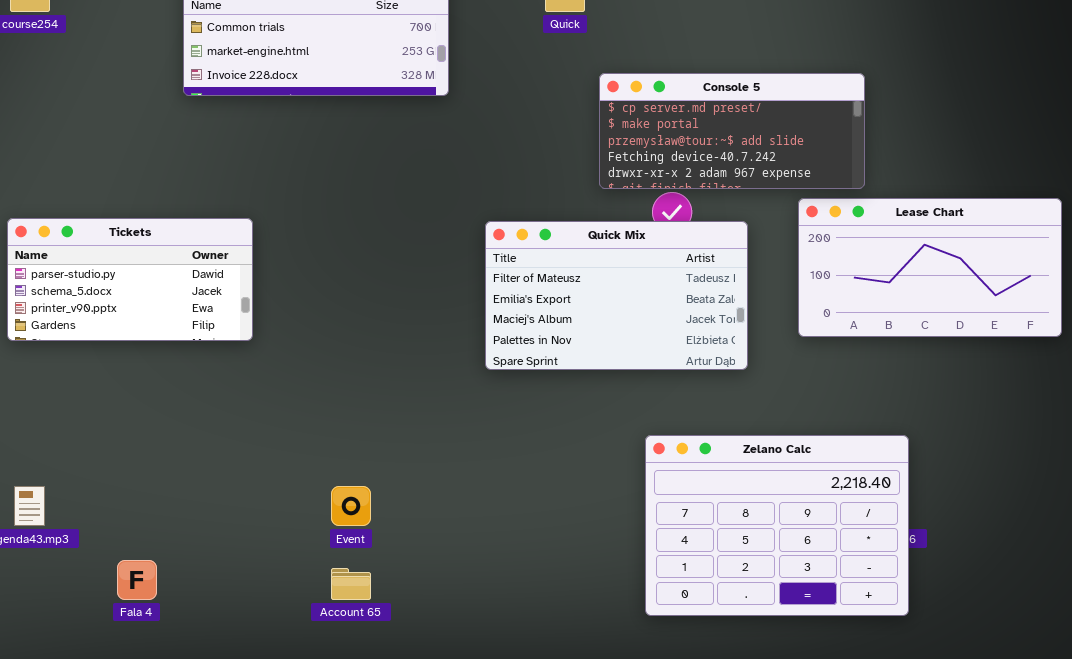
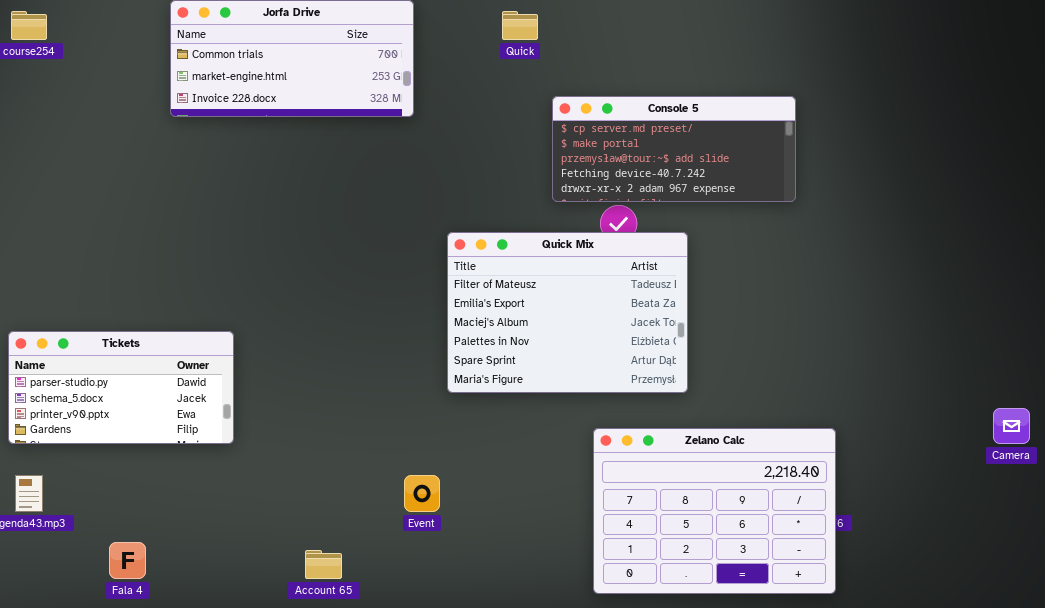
Lease Chart: [798,198,1062,337] -> none, closed
Tickets: [7,218,253,341] -> [8,331,234,444], moved
Quick Mix: [485,221,748,370] -> [447,232,688,393], resized
Event: [331,486,371,526] -> [404,475,440,512], moved

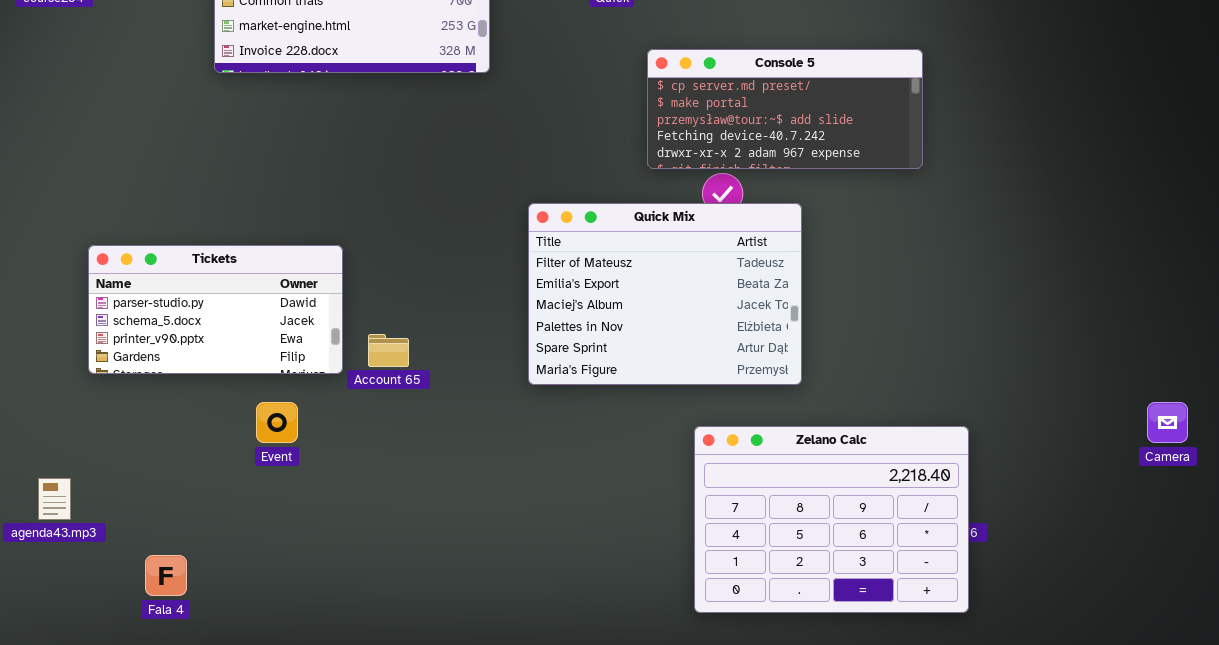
Tickets: [8,331,234,444] -> [88,245,343,374], moved
Event: [404,475,440,512] -> [256,402,298,443], moved
Account 65: [305,550,342,579] -> [368,334,409,367], moved

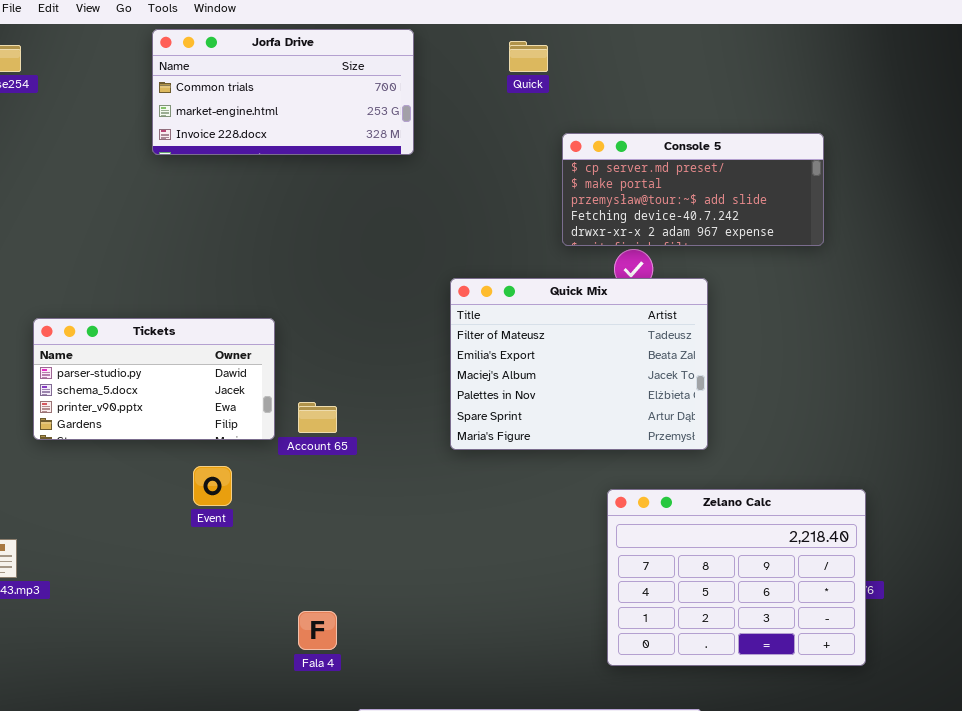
Fala 4: [145,555,187,596] -> [298,611,337,650], moved

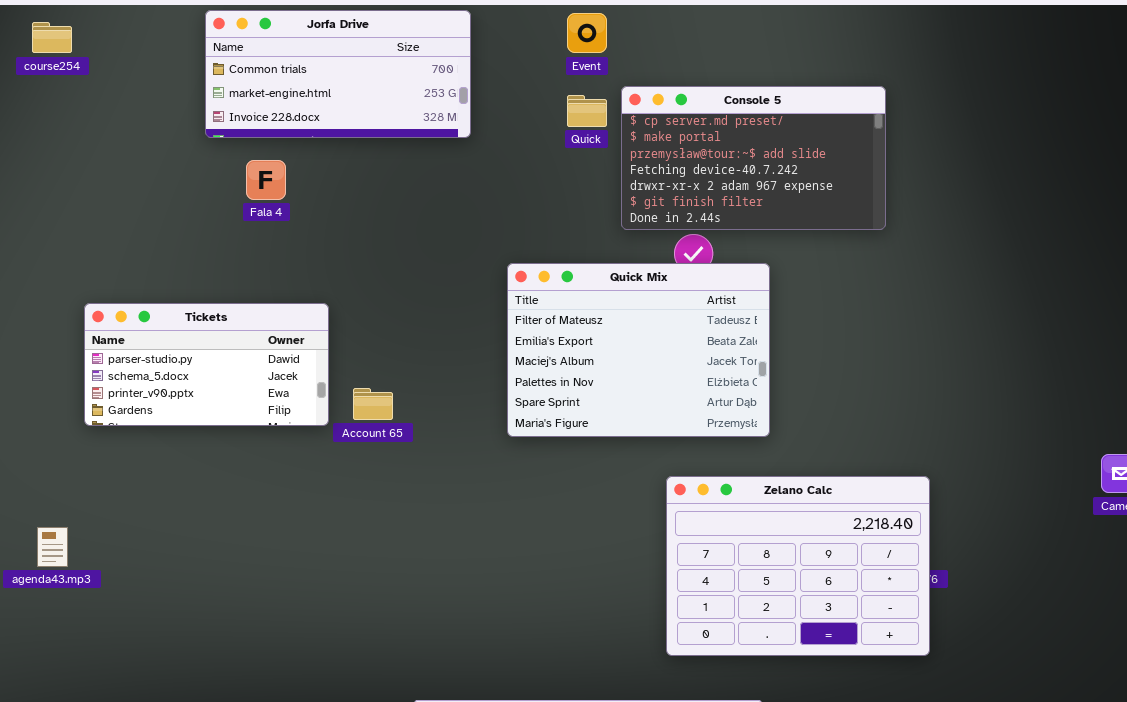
Quick: [509,41,548,72] -> [567,95,607,127], moved
Console 5: [562,133,824,246] -> [621,86,886,230], resized
Event: [193,466,232,506] -> [567,13,607,53], moved
Fala 4: [298,611,337,650] -> [246,160,286,200], moved

